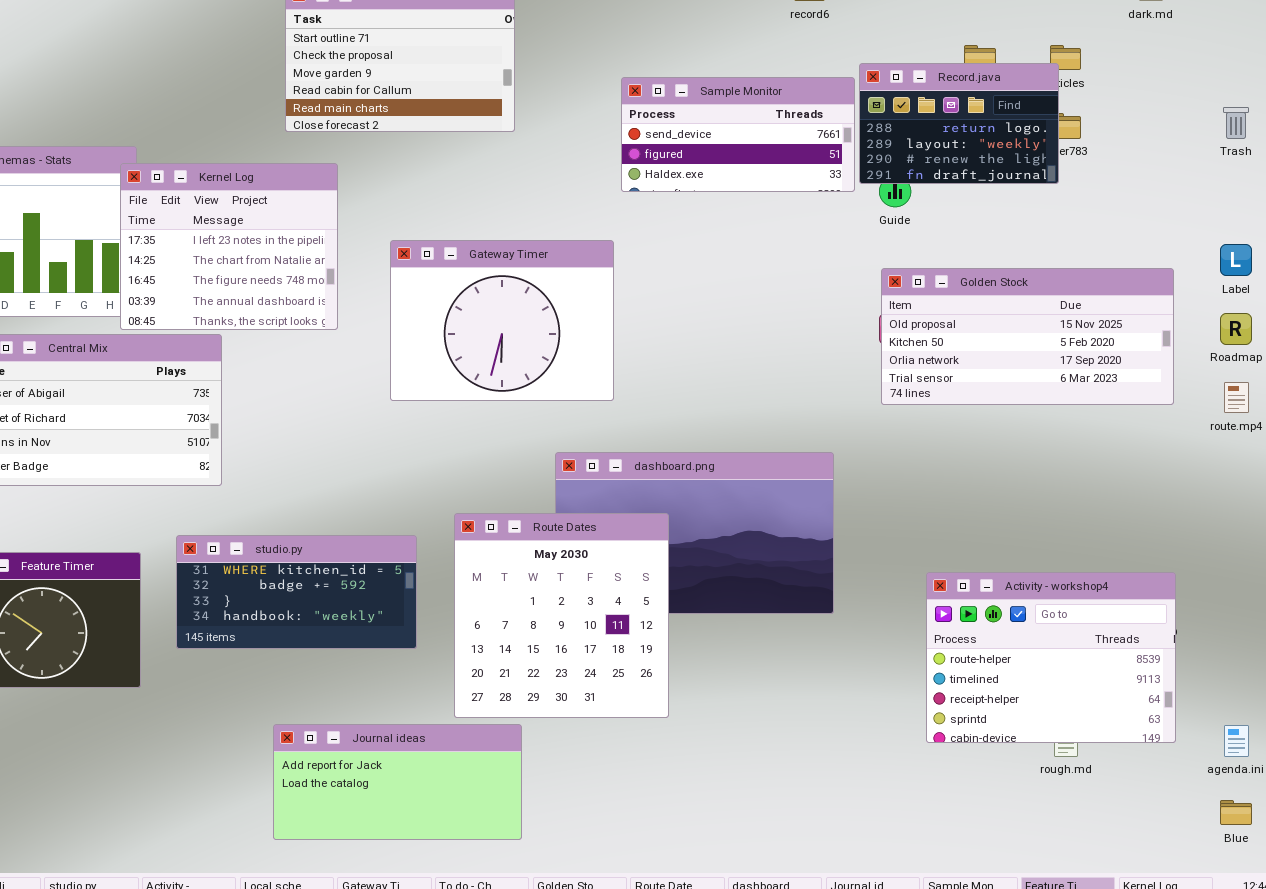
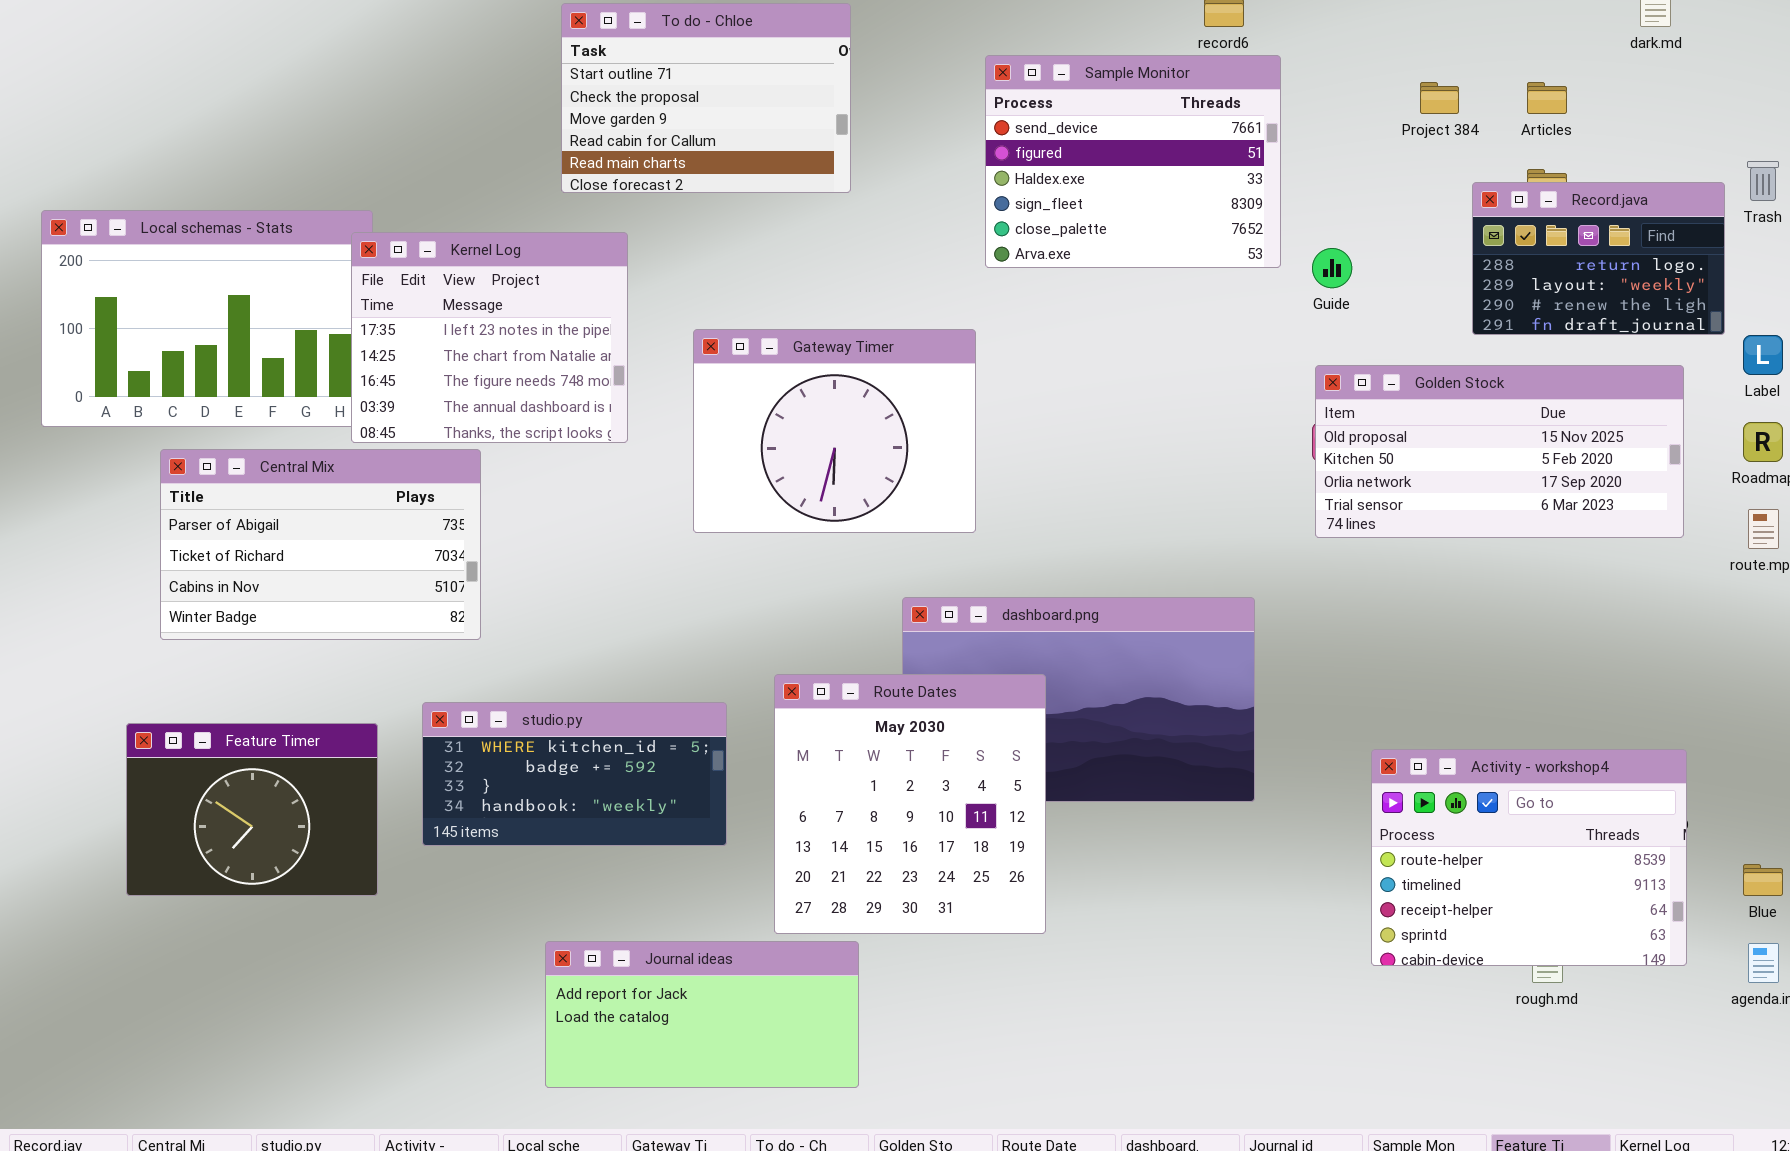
Record.java: [859,63,1059,184] -> [1472,182,1725,335], moved
Sample Monitor: [621,77,855,192] -> [985,55,1281,268], resized
Blue: [1220,800,1252,825] -> [1743,864,1783,896], moved

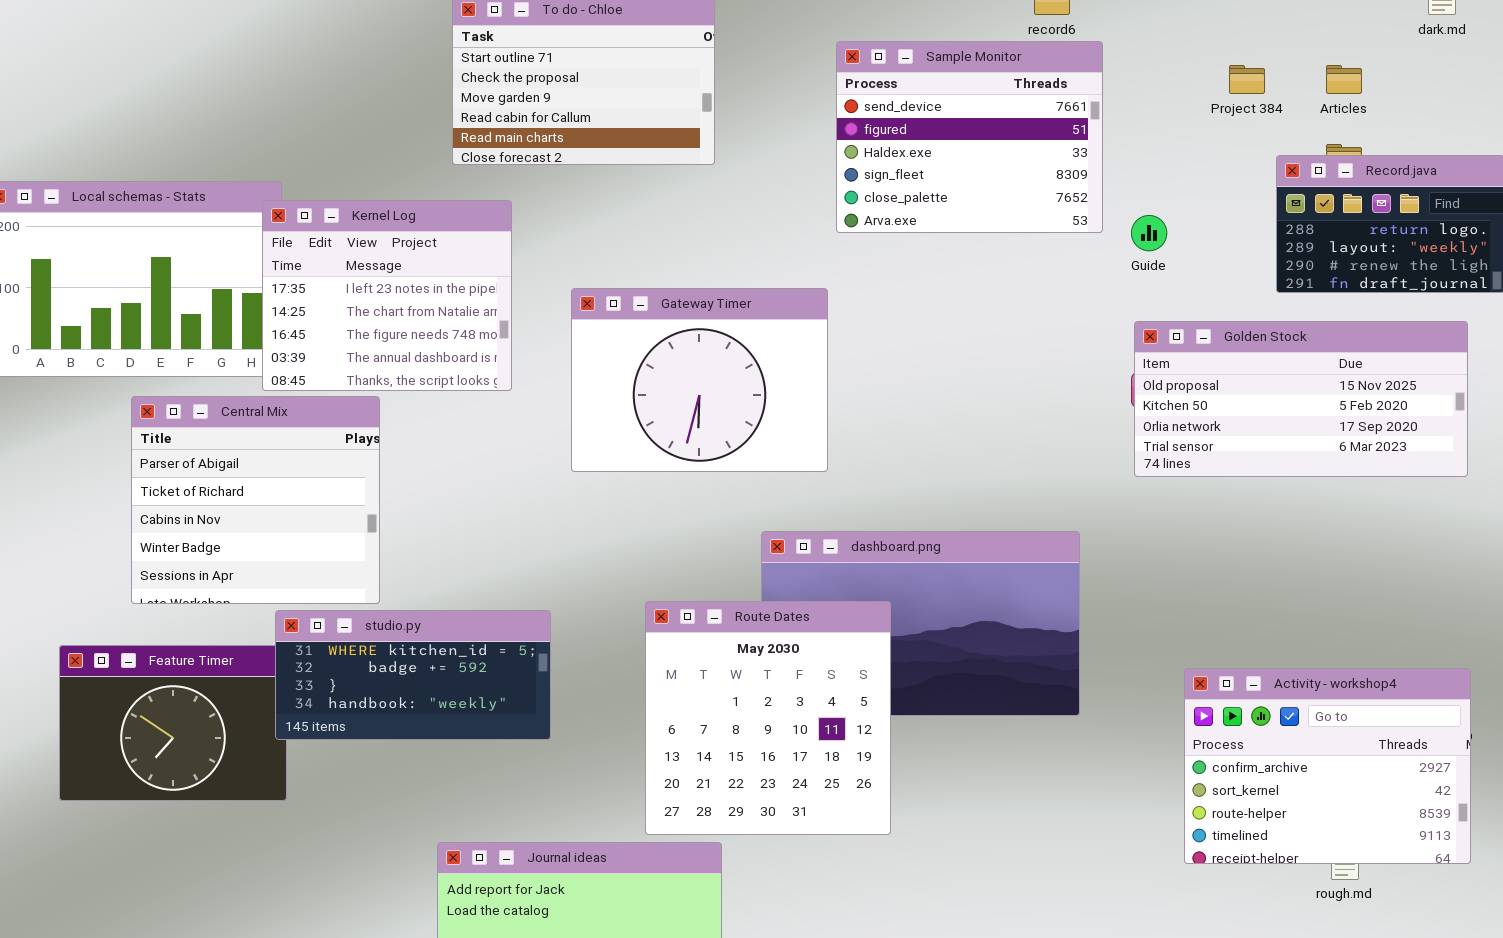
Central Mix: [160,449,481,640] -> [131,396,380,604], resized
studio.py: [422,702,727,846] -> [275,610,551,740], moved
Activity - workshop4: [1371,749,1687,966] -> [1184,668,1471,864], scrolled up 2 rows

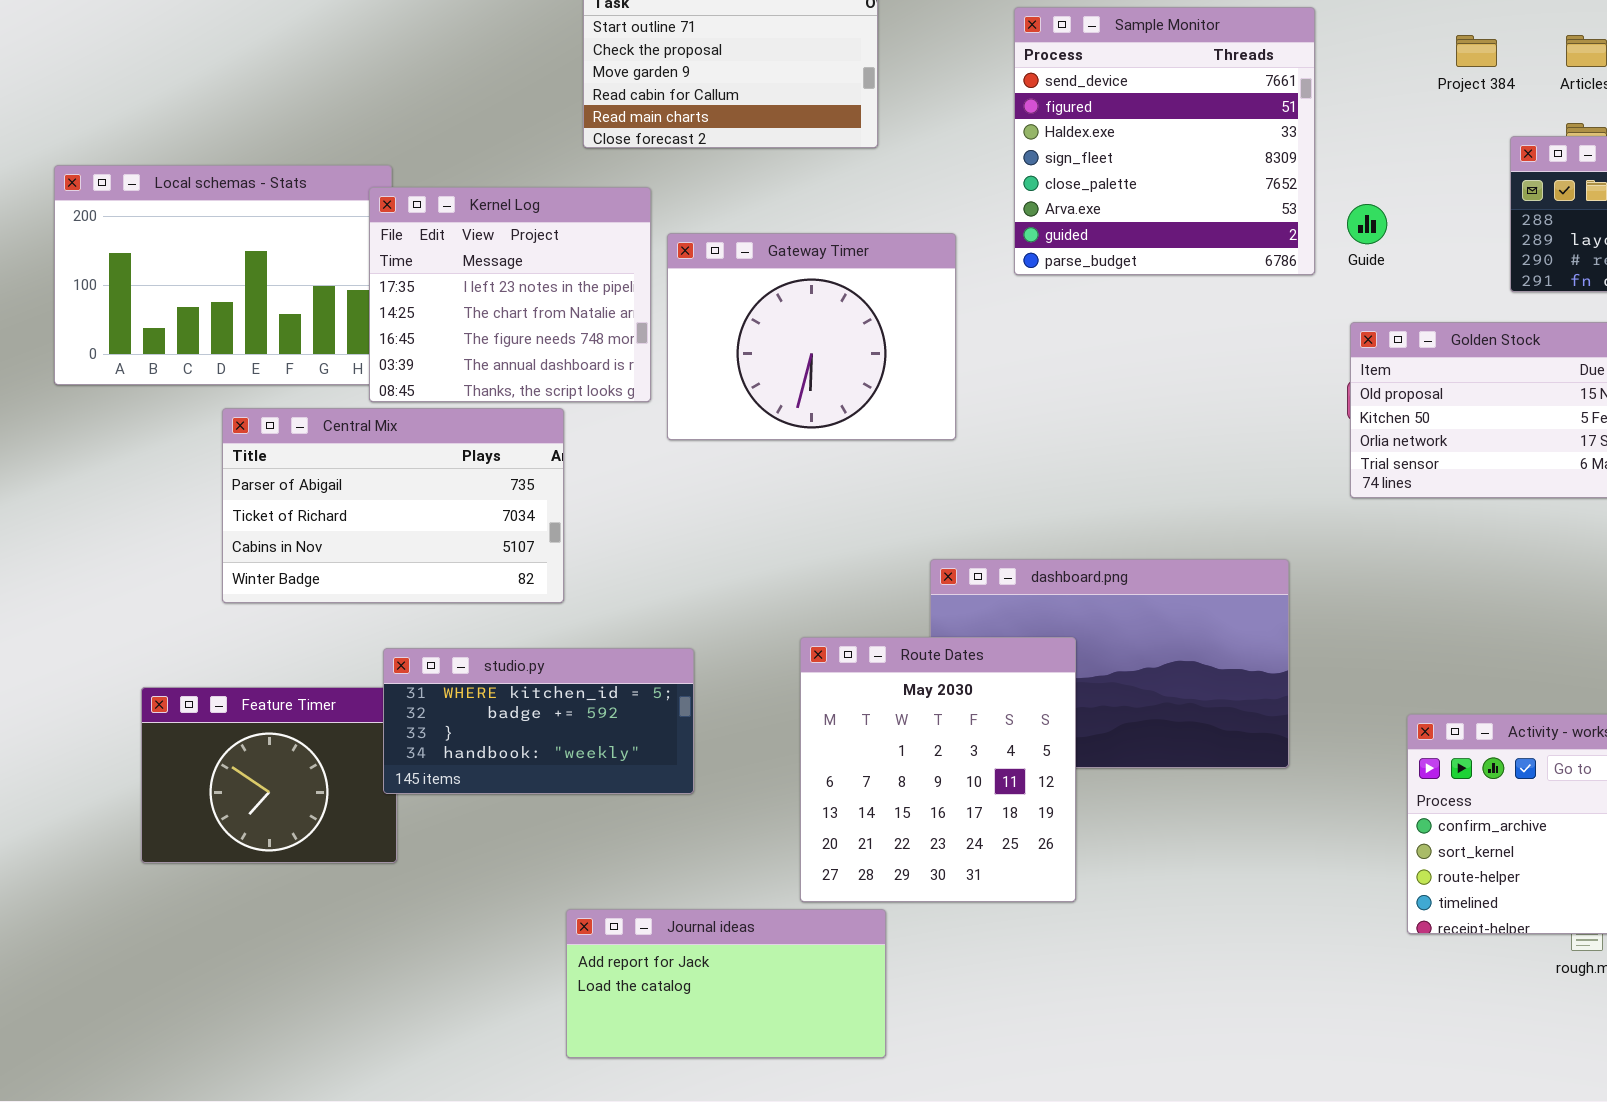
Sample Monitor: [836,41,1103,233] -> [1014,7,1315,275], resized
Gateway Timer: [571,288,828,472] -> [667,233,956,440], moved
Central Mix: [131,396,380,604] -> [222,408,564,603], resized

